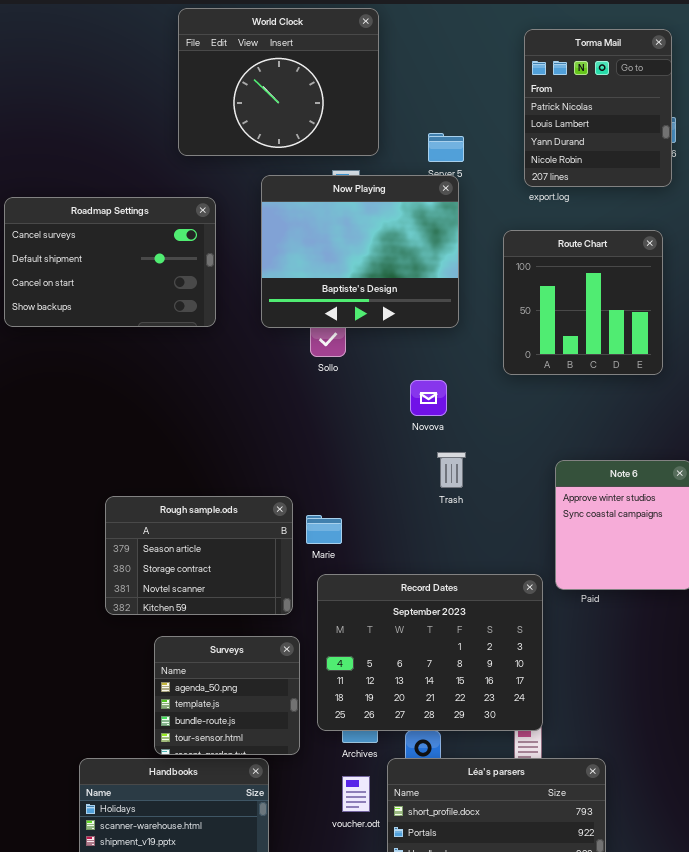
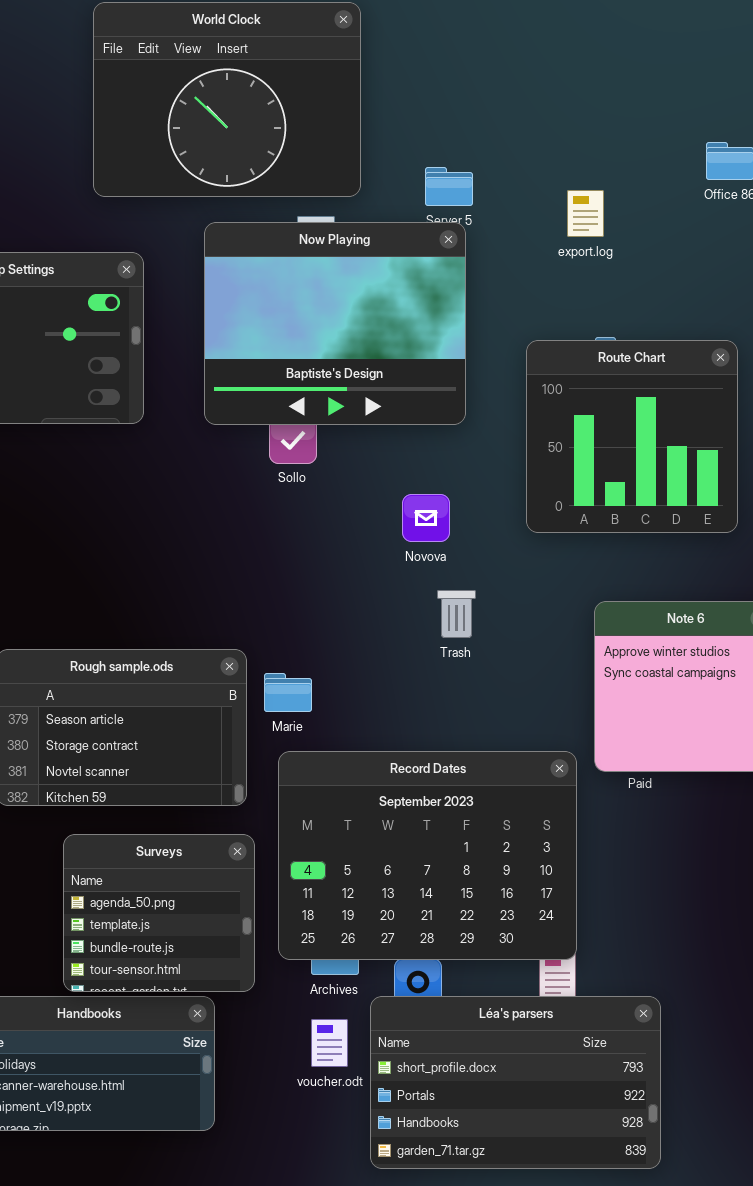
Torma Mail: [524,29,672,187] -> none, closed
Route Chart: [503,230,663,375] -> [526,340,738,533], moved

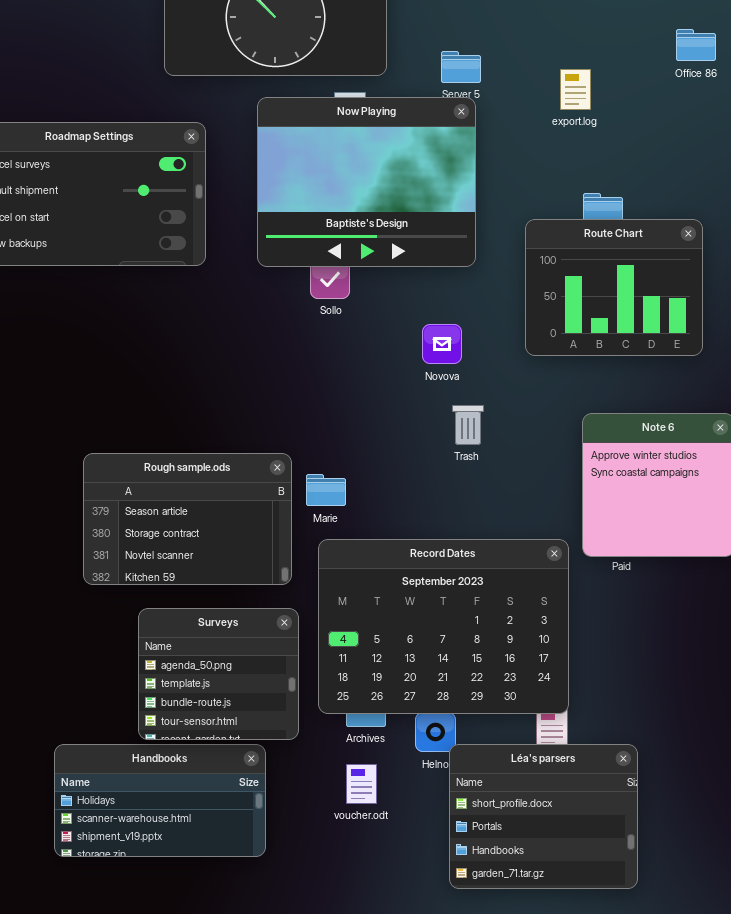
Route Chart: [526,340,738,533] -> [525,219,703,356], resized
Léa's parsers: [370,996,661,1169] -> [449,744,638,889], resized

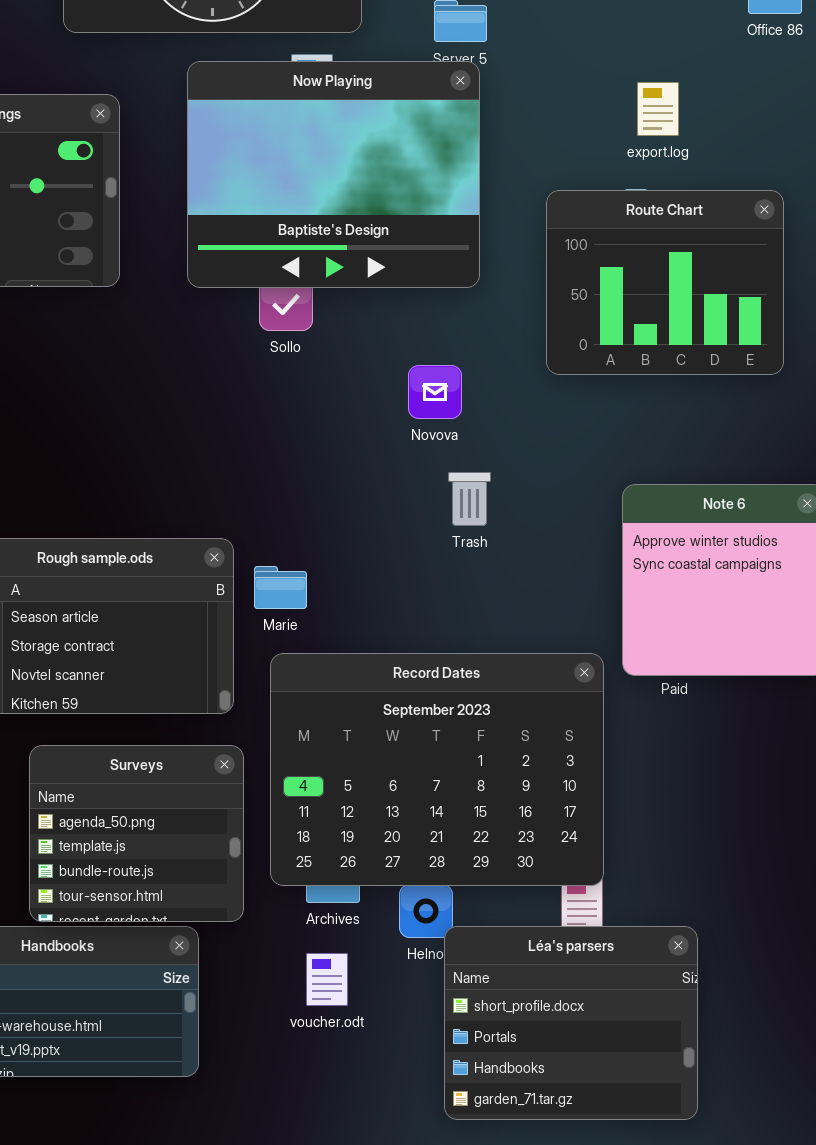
export.log: [560,69,591,110] -> [637,82,679,136], moved
Route Chart: [525,219,703,356] -> [546,190,784,375], moved

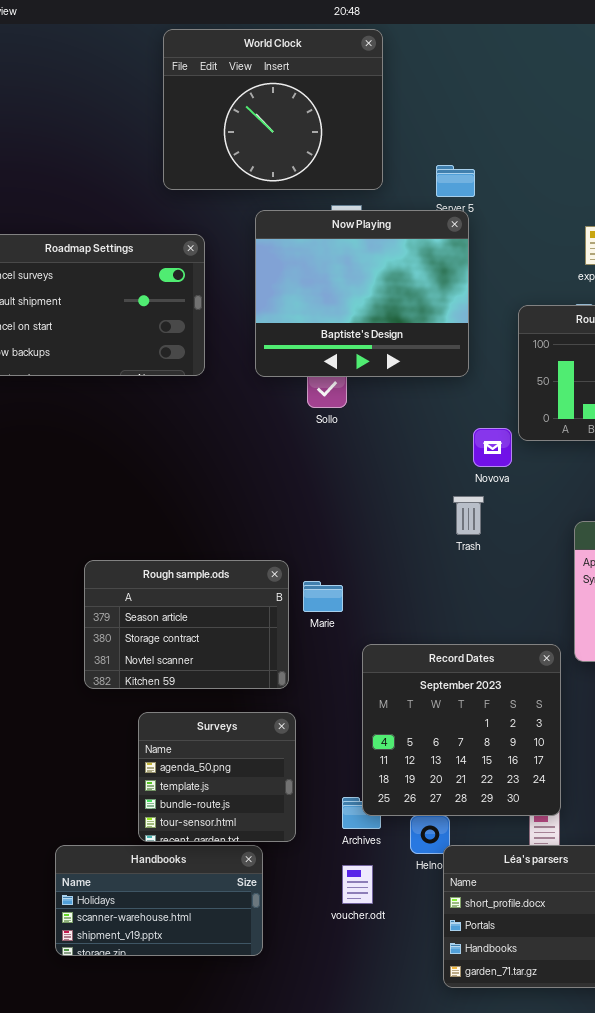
Novova: [408,365,462,419] -> [473,428,512,467], moved
Trash: [448,472,491,526] -> [453,496,484,535], moved
Record Dates: [270,653,604,886] -> [362,644,561,816], resized

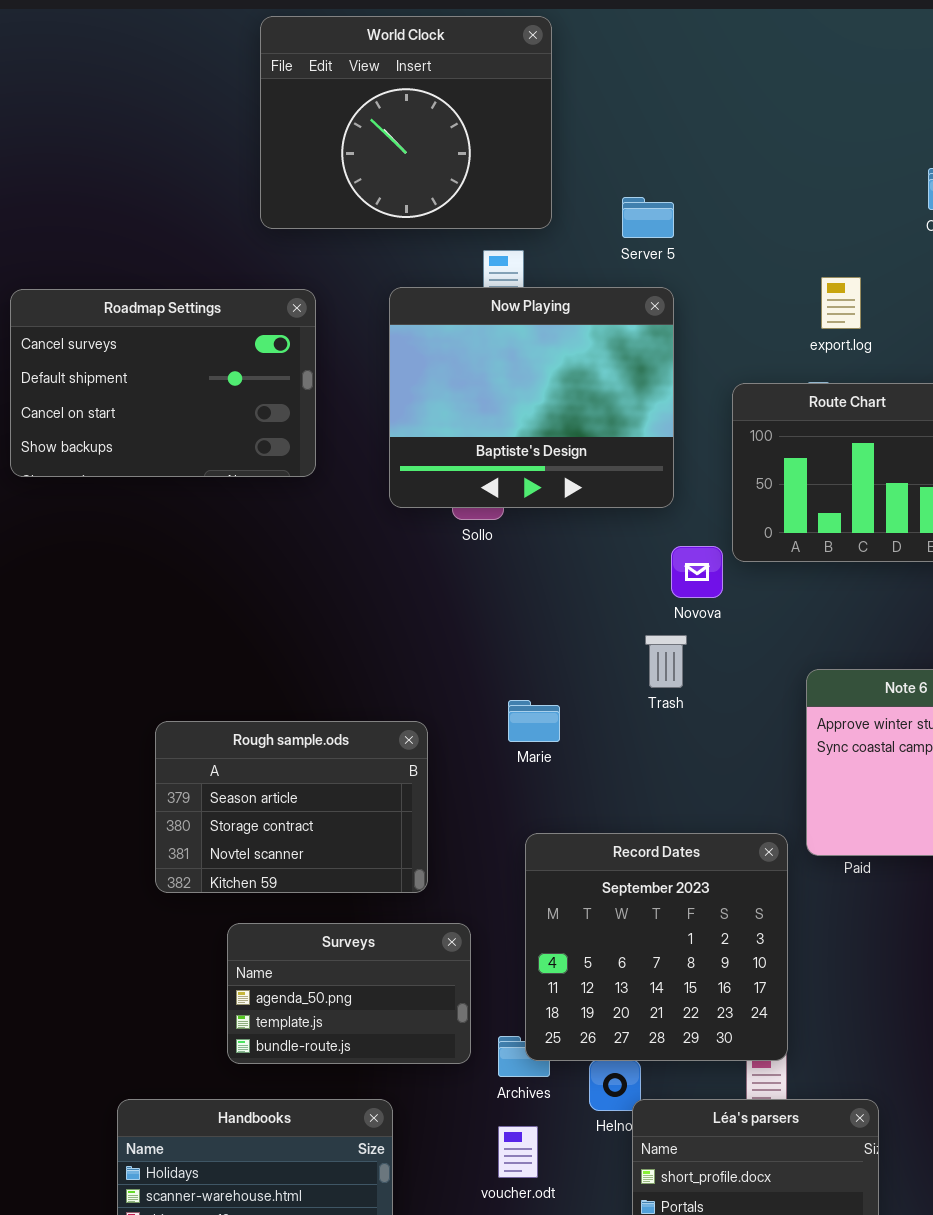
Now Playing: [255,210,469,377] -> [389,287,674,508], moved
Marie: [303,581,343,612] -> [508,700,560,742], moved
Surveys: [138,712,296,842] -> [227,923,471,1064], resized

